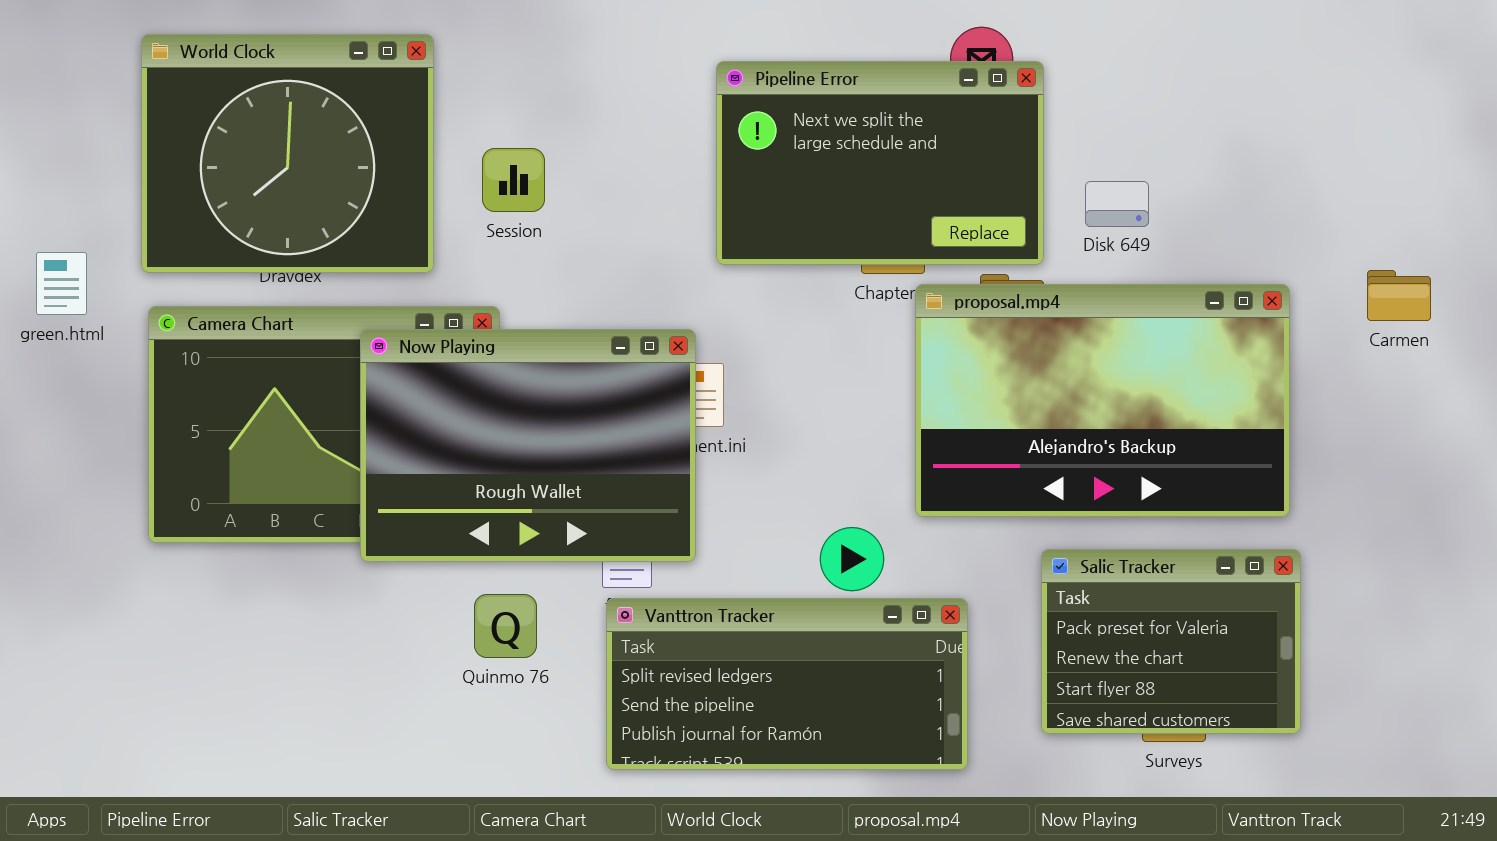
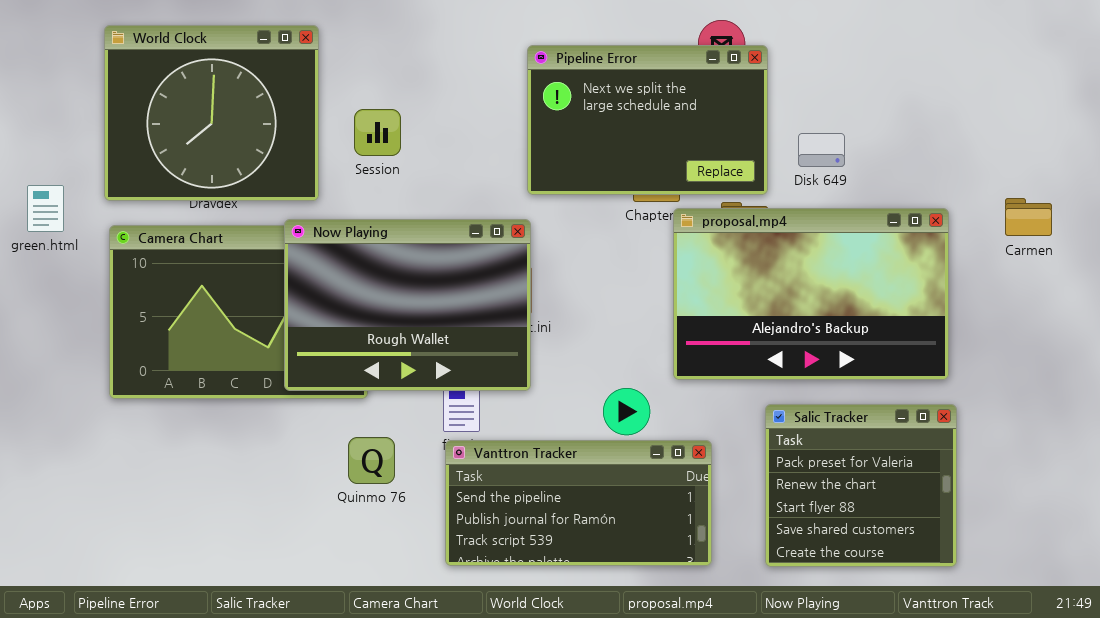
Now Playing: [360,329,696,562] -> [284,219,531,391], moved
Salic Tracker: [1041,549,1301,734] -> [765,404,957,567], resized
Vanttron Tracker: [606,598,968,770] -> [445,440,712,566], scrolled down 1 row

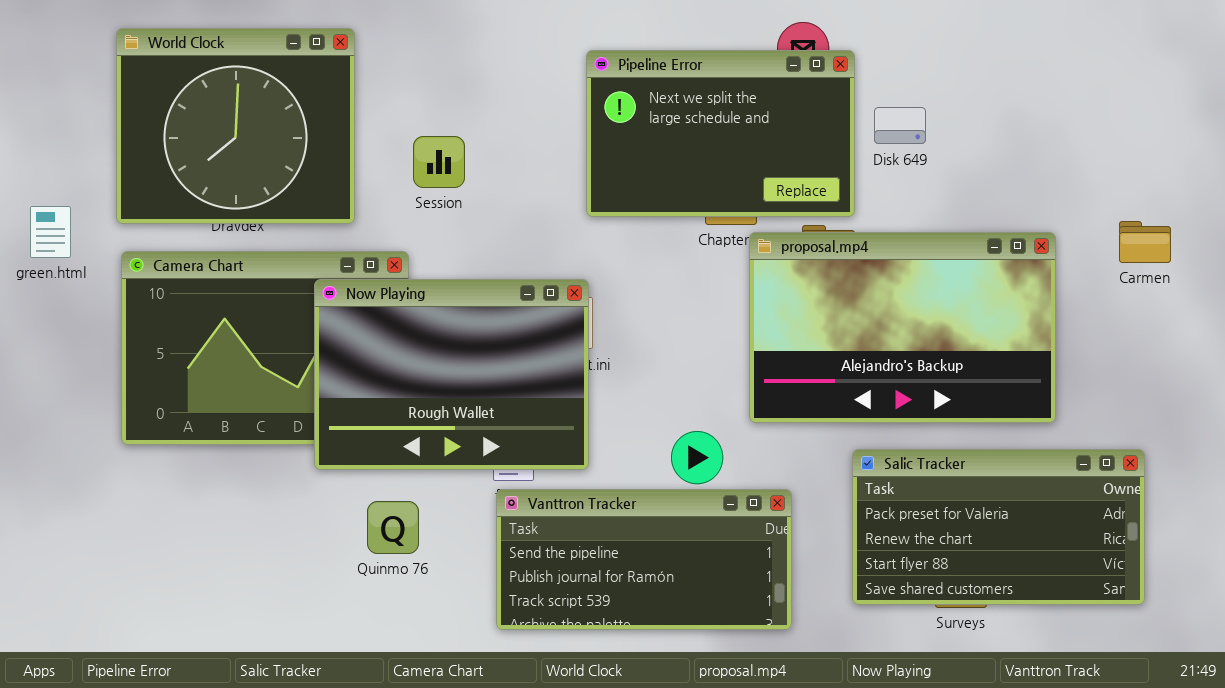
Session: [354,109,401,156] -> [413,136,465,188], moved
Disk 649: [798,133,845,167] -> [874,107,926,144], moved
Now Playing: [284,219,531,391] -> [314,279,589,470], moved
Salic Tracker: [765,404,957,567] -> [852,449,1145,605], resized
Quinmo 76: [348,437,395,484] -> [367,501,419,554], moved

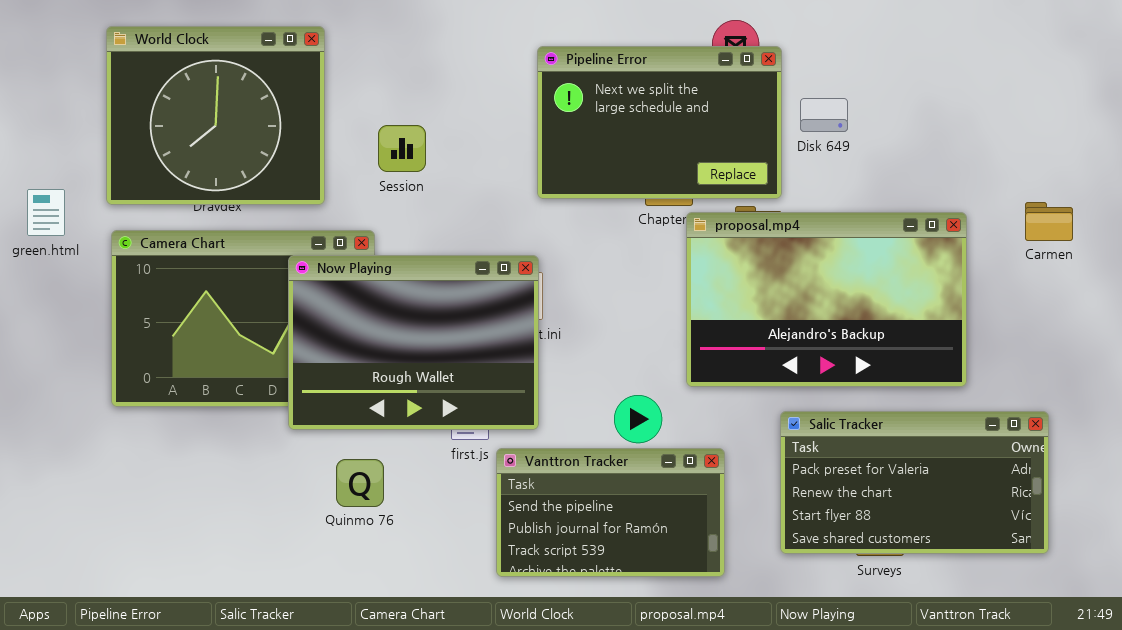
Vanttron Tracker: [496,489,792,630] -> [496,448,725,577], resized

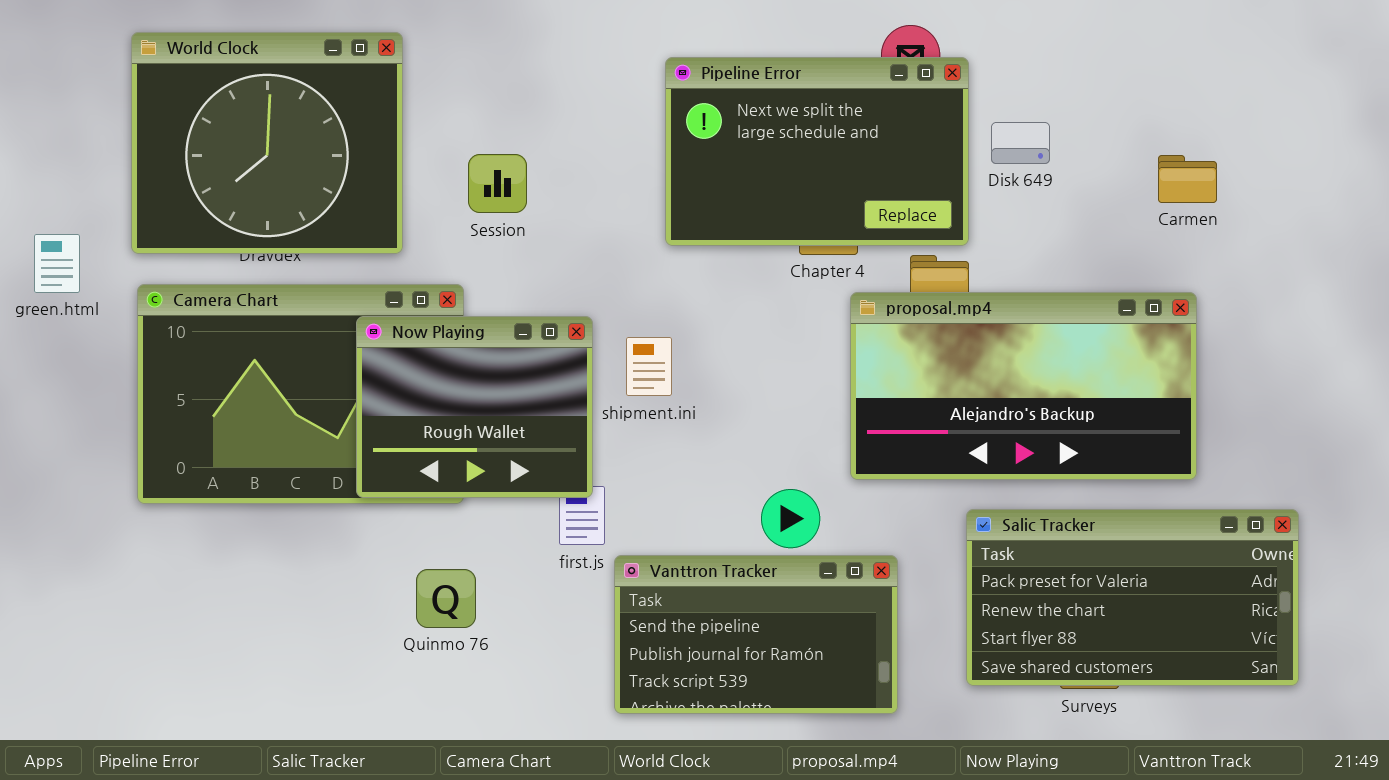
Carmen: [1025,202,1073,241] -> [1158,155,1217,203], moved
proposal.mp4: [686,212,967,387] -> [850,292,1197,480], resized
Now Playing: [288,255,539,430] -> [356,316,593,498], resized

